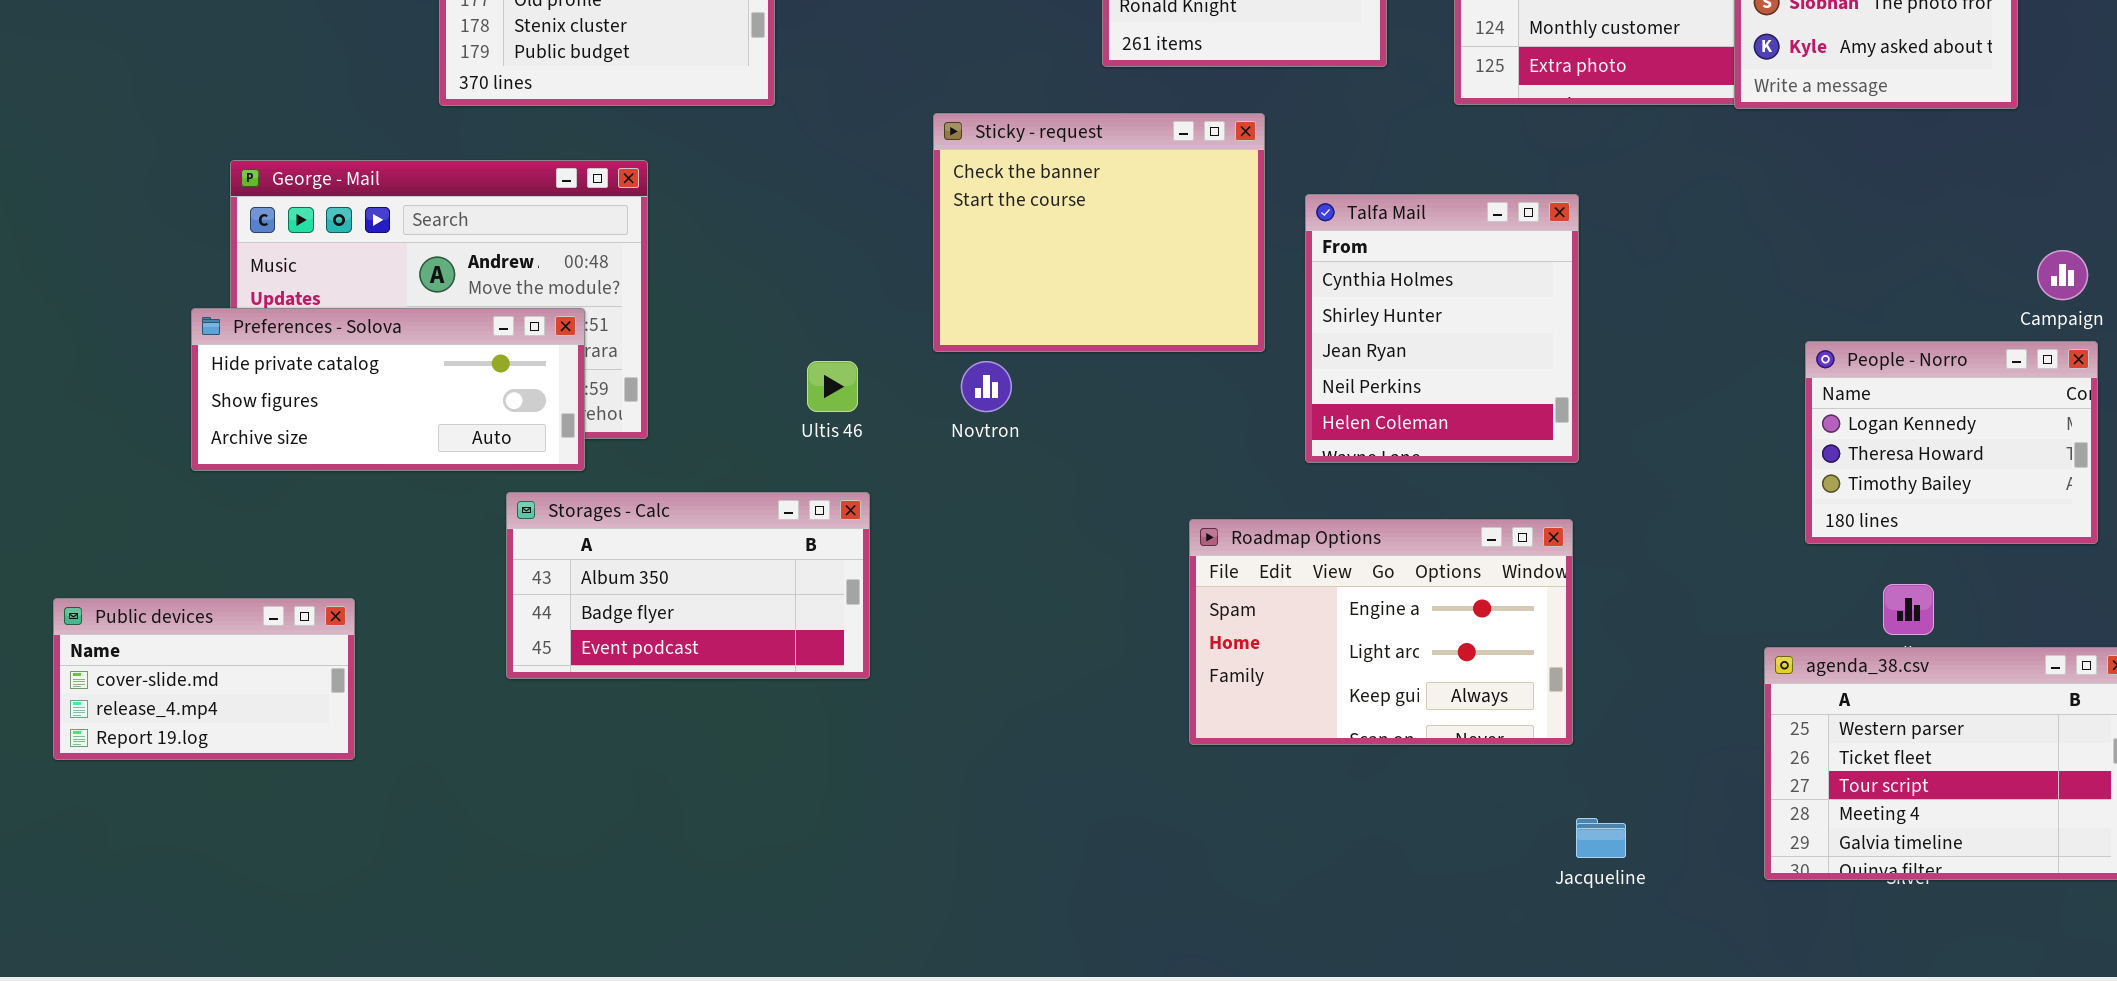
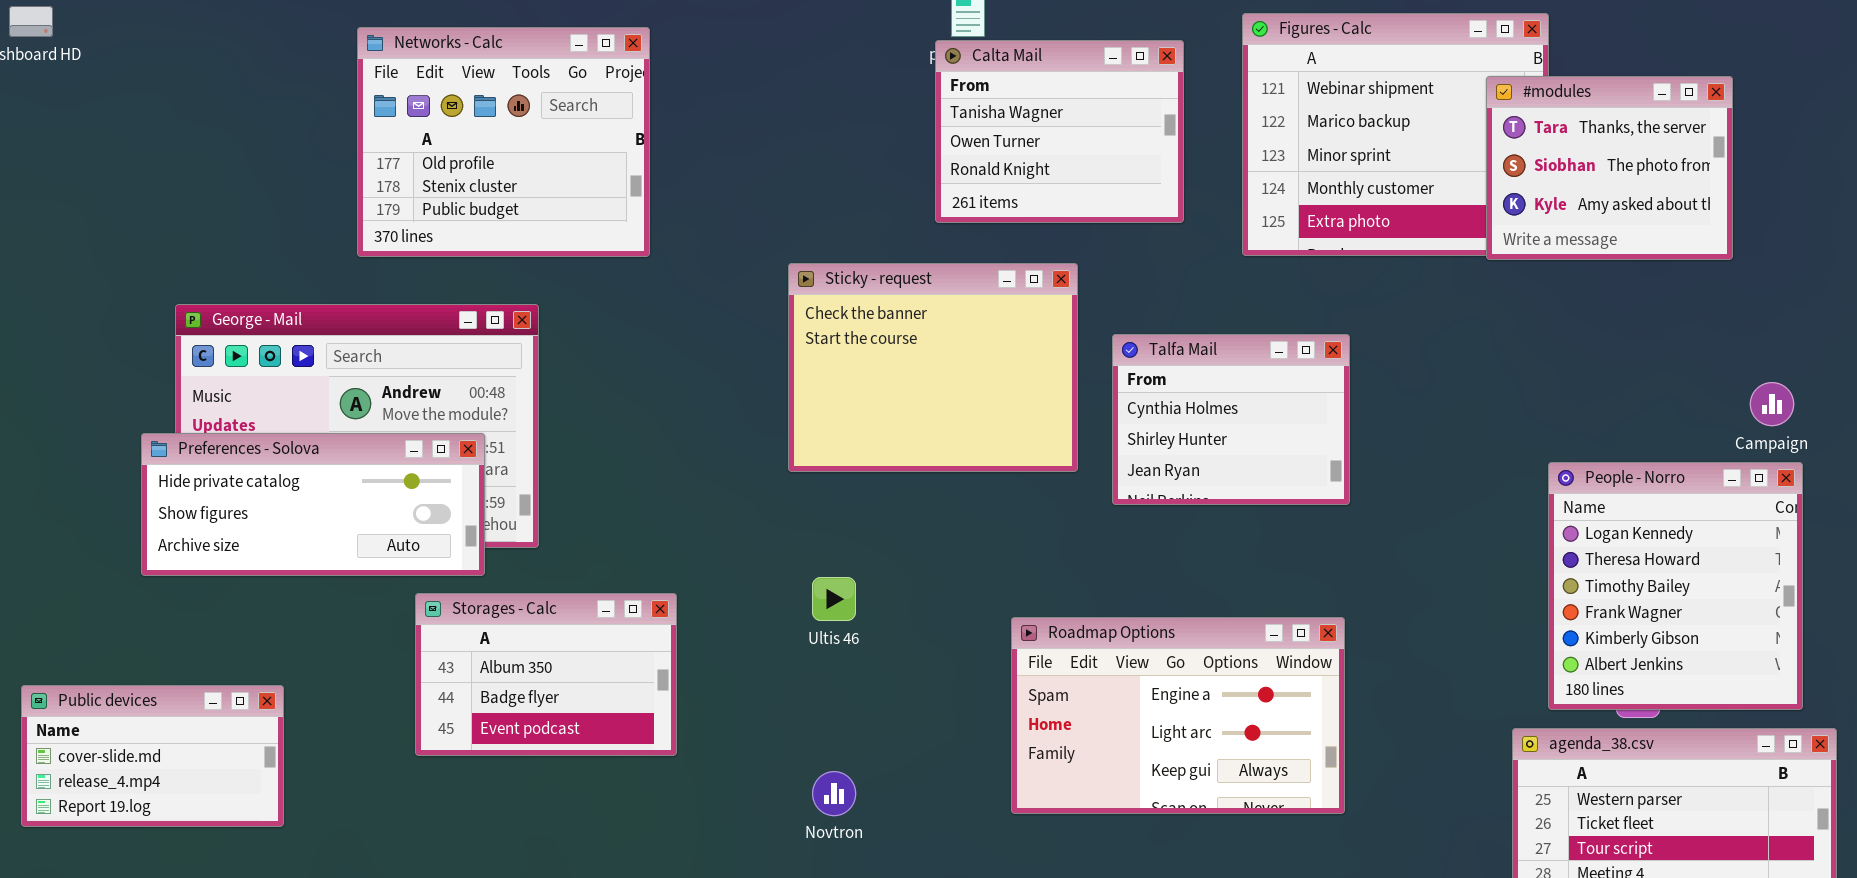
Talfa Mail: [1305,194,1579,463] -> [1112,334,1350,505], resized
People - Norro: [1805,341,2098,544] -> [1548,462,1803,710], resized
Ultis 46: [807,361,858,412] -> [812,577,856,621], moved
Novtron: [961,361,1012,412] -> [812,771,856,816], moved
Storages - Calc: [506,492,870,679] -> [415,593,677,756], resized

